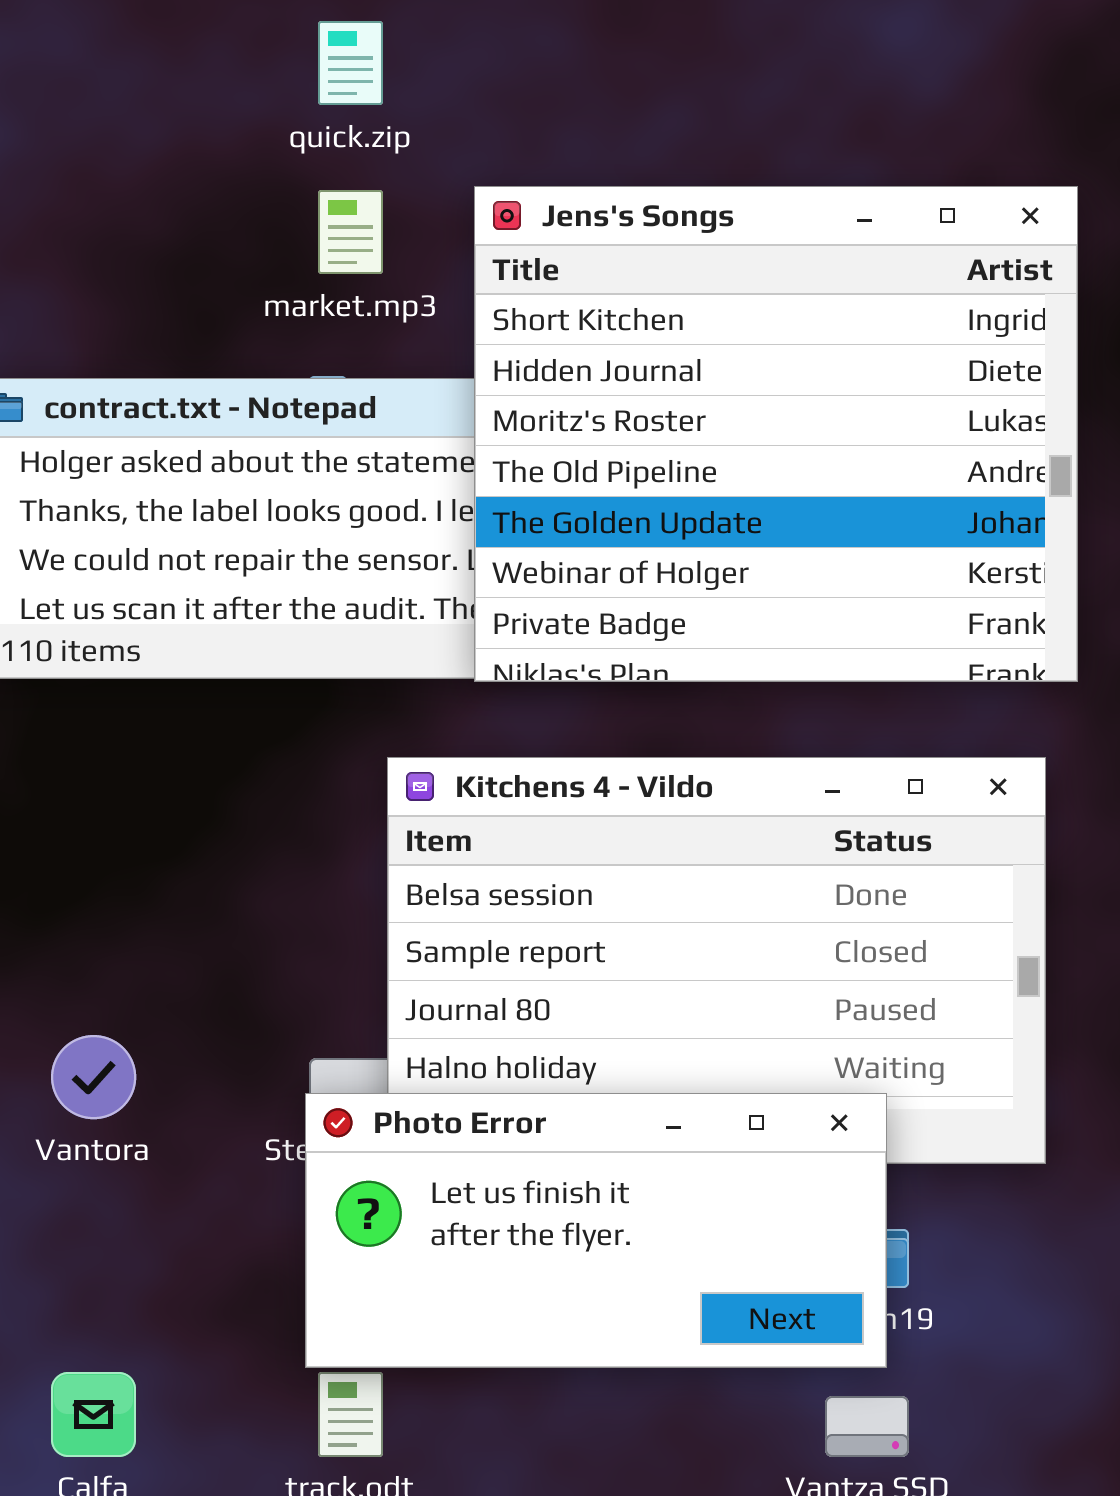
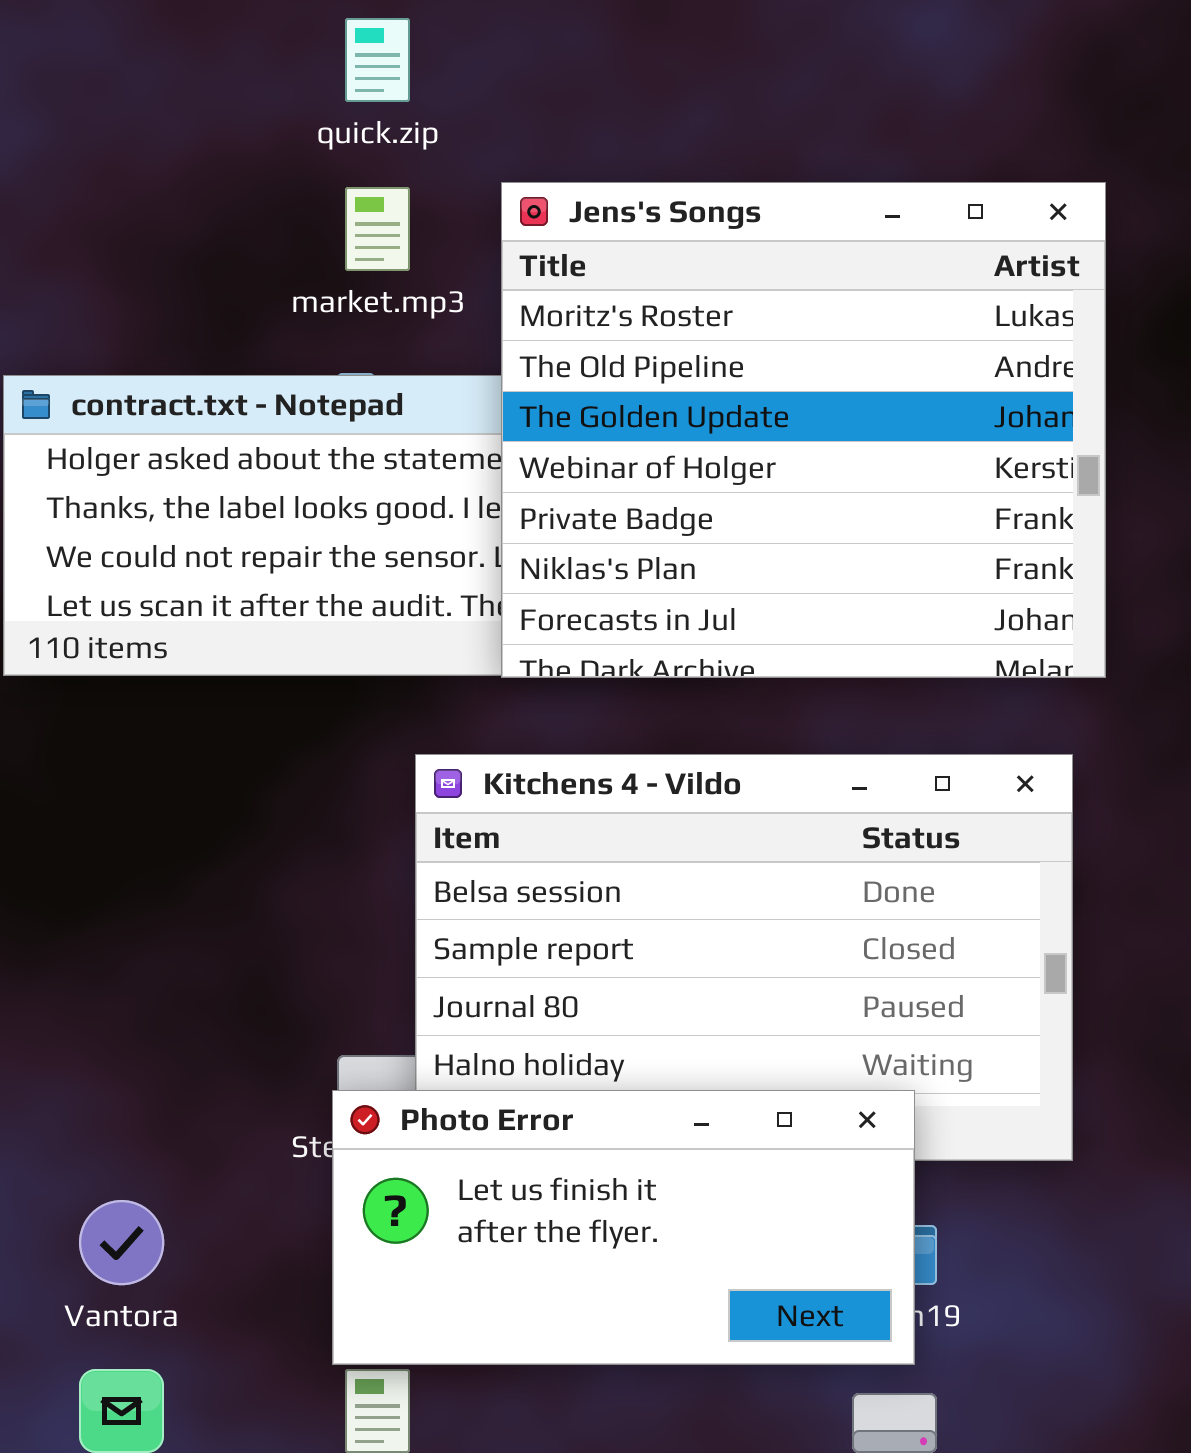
Jens's Songs: [474,186,1078,682] -> [501,182,1106,678], scrolled down 2 rows
Vantora: [51,1035,136,1119] -> [79,1200,164,1285], moved

